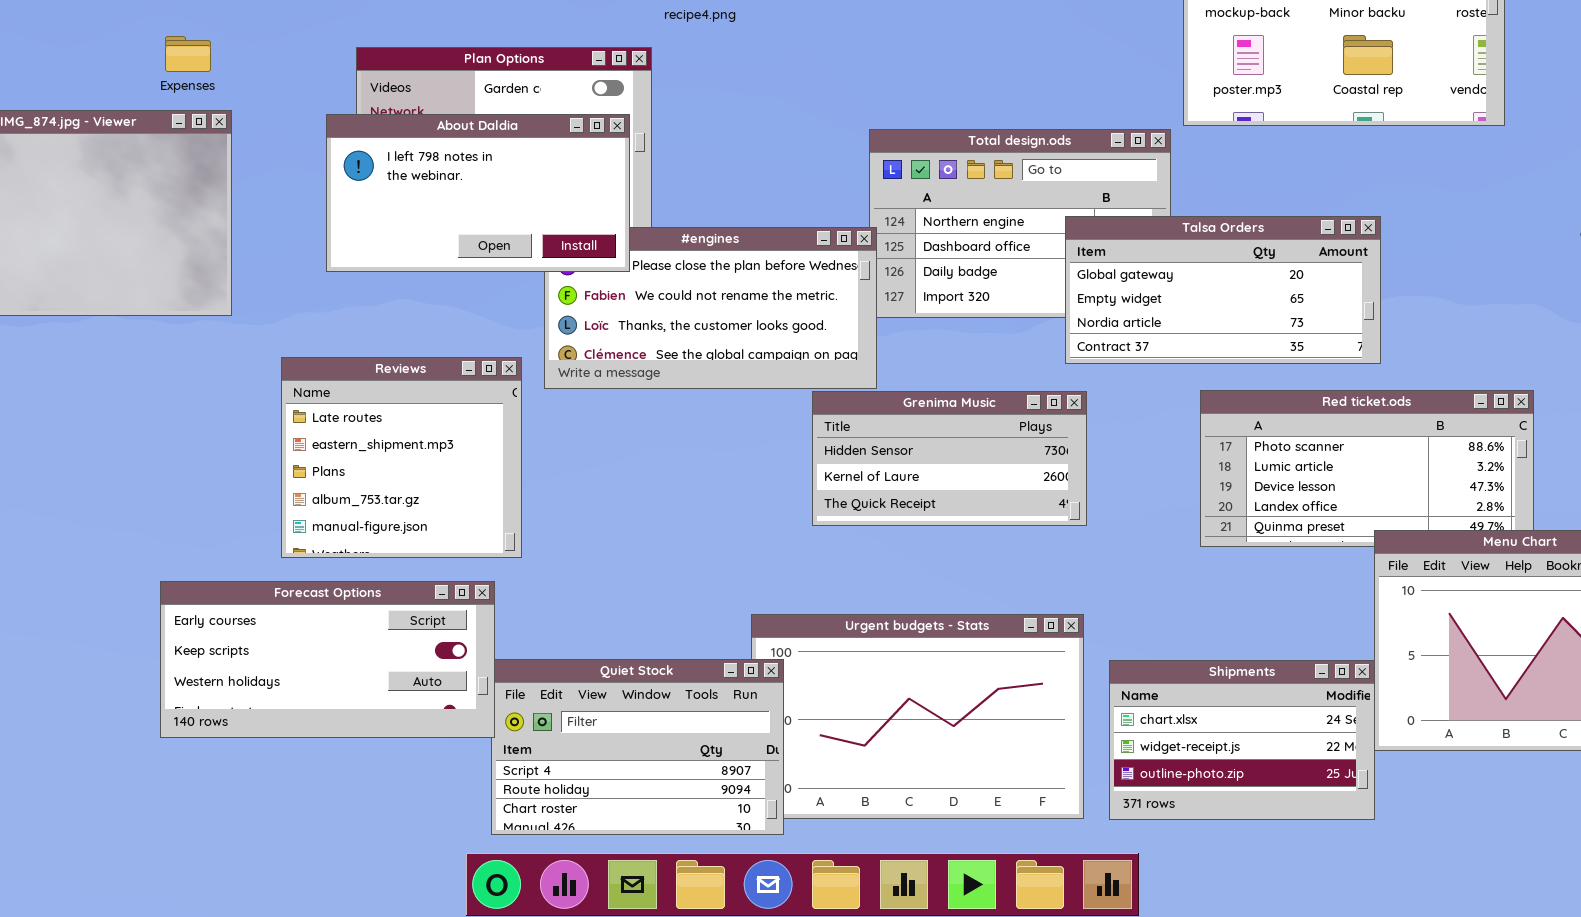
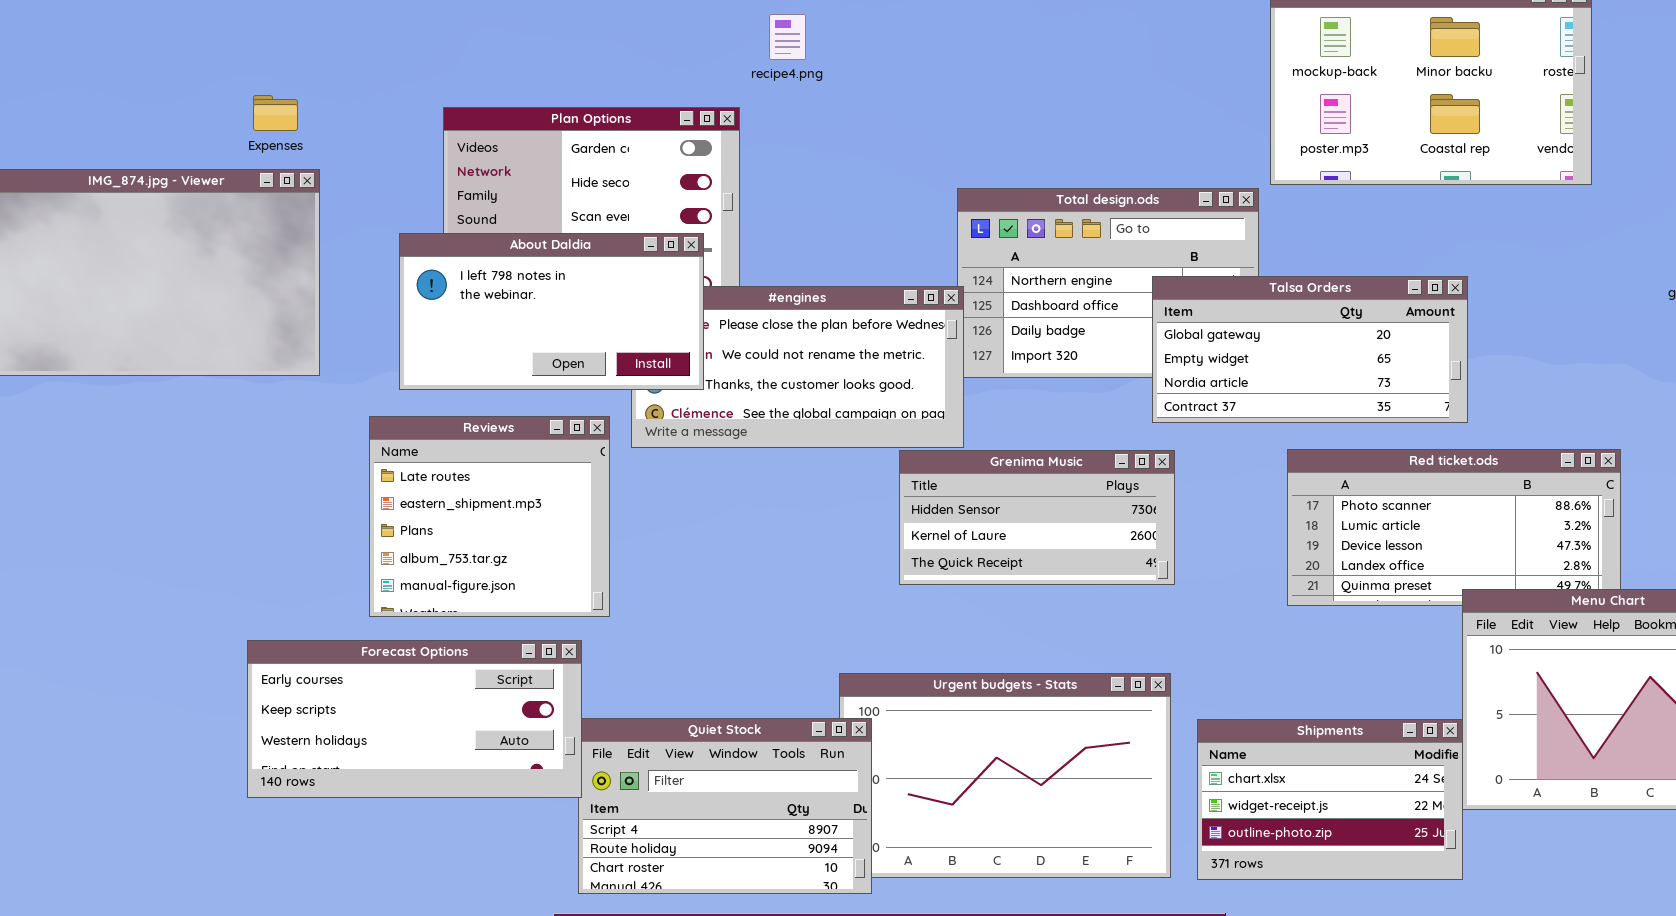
About Daldia: [326,114,630,272] -> [399,233,704,390], moved

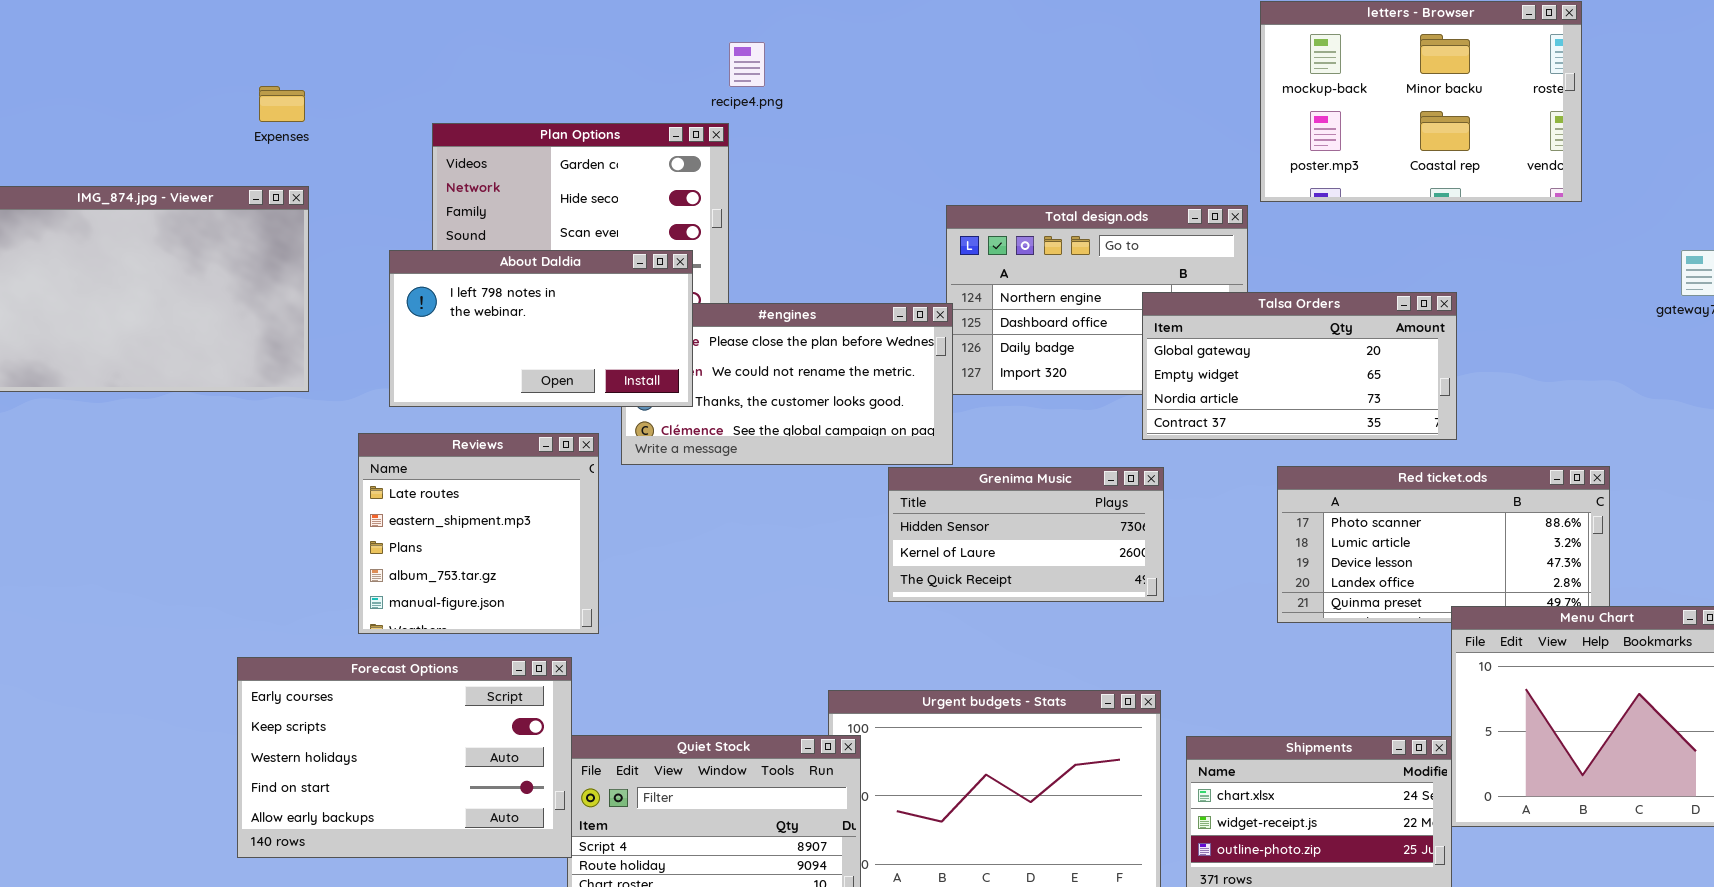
recipe4.png: [769,14,806,60] -> [729,42,765,87], moved
Expenses: [253,95,298,131] -> [259,86,305,122], moved
Forecast Options: [247,640,582,798] -> [237,657,572,858], resized

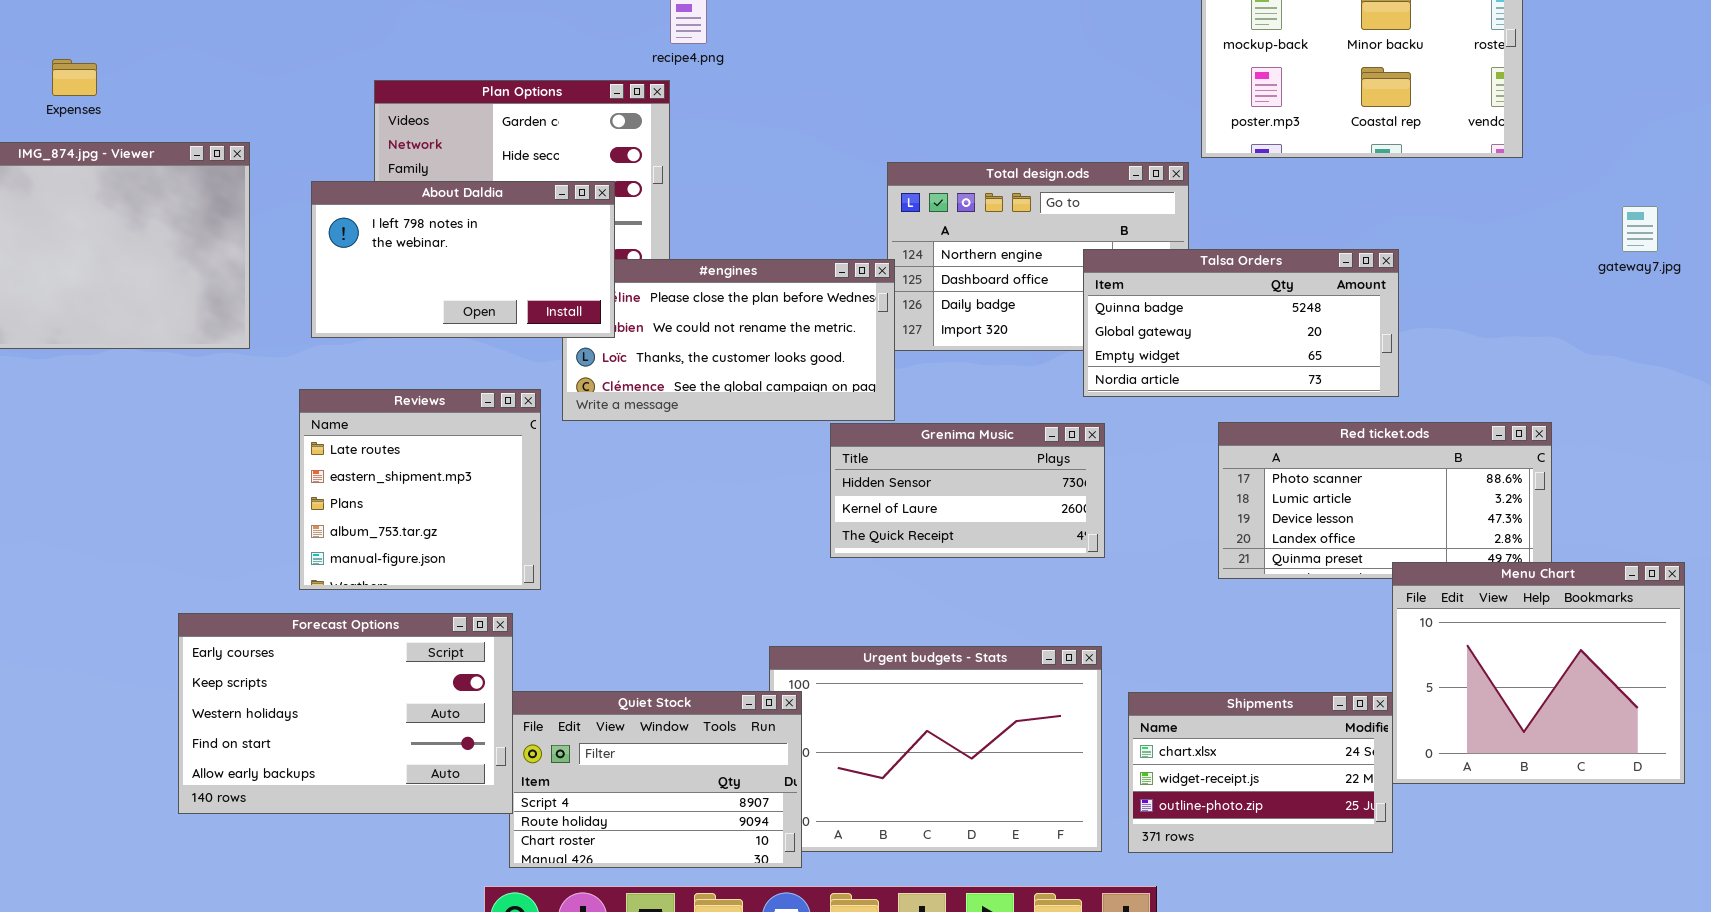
Expenses: [259,86,305,122] -> [52,59,97,96], moved
About Daldia: [389,250,693,407] -> [311,181,615,338], moved
Talsa Orders: [1142,292,1457,440] -> [1083,249,1399,397], scrolled up 1 row

